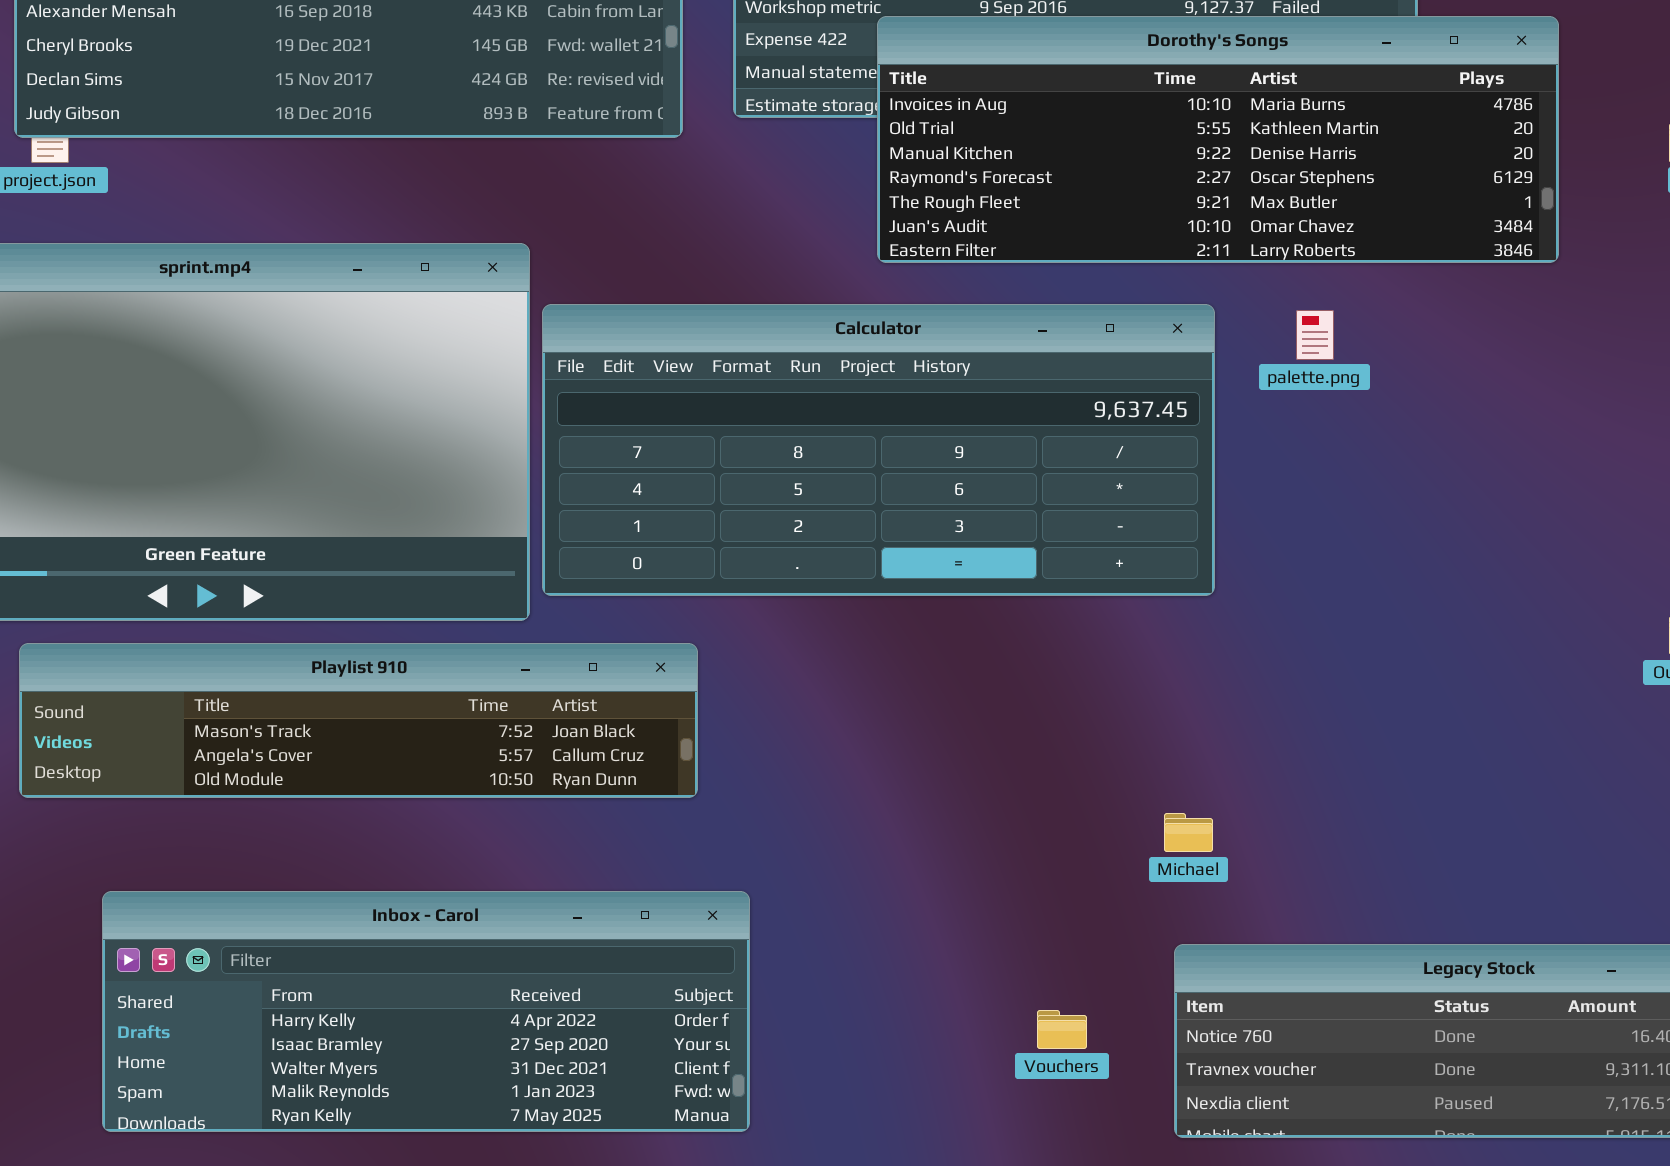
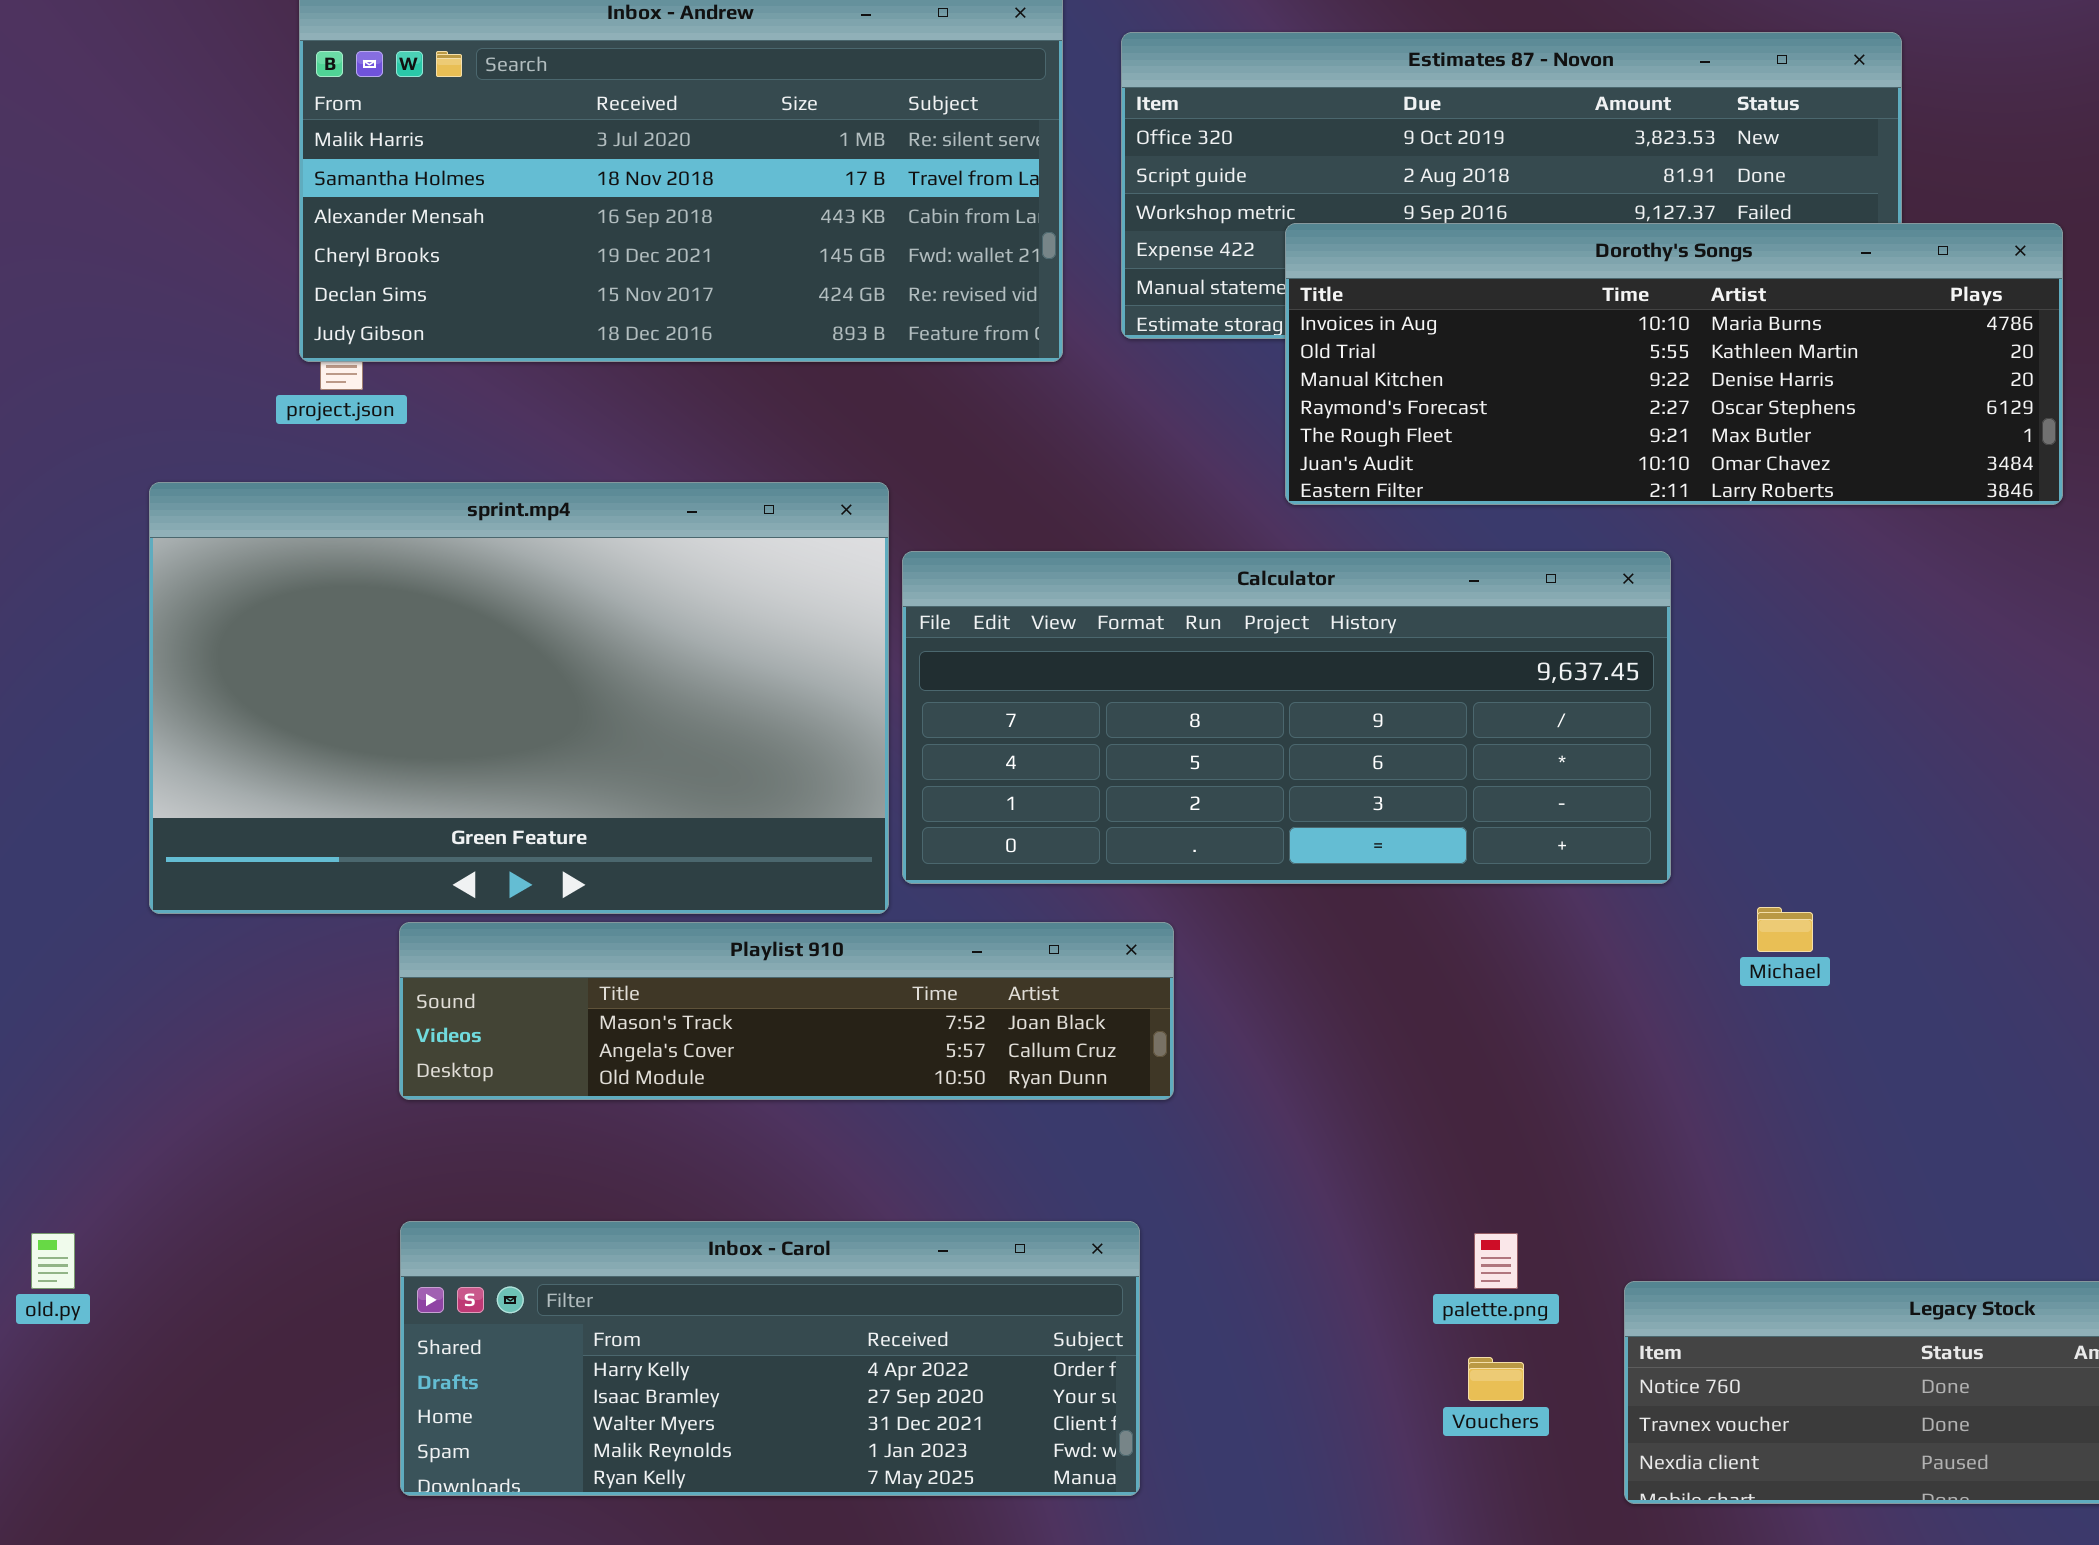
palette.png: [1296,310,1334,360] -> [1474,1233,1518,1289], moved
Playlist 910: [19,643,698,798] -> [399,922,1174,1100], moved
Michael: [1164,813,1213,852] -> [1757,907,1813,952], moved

